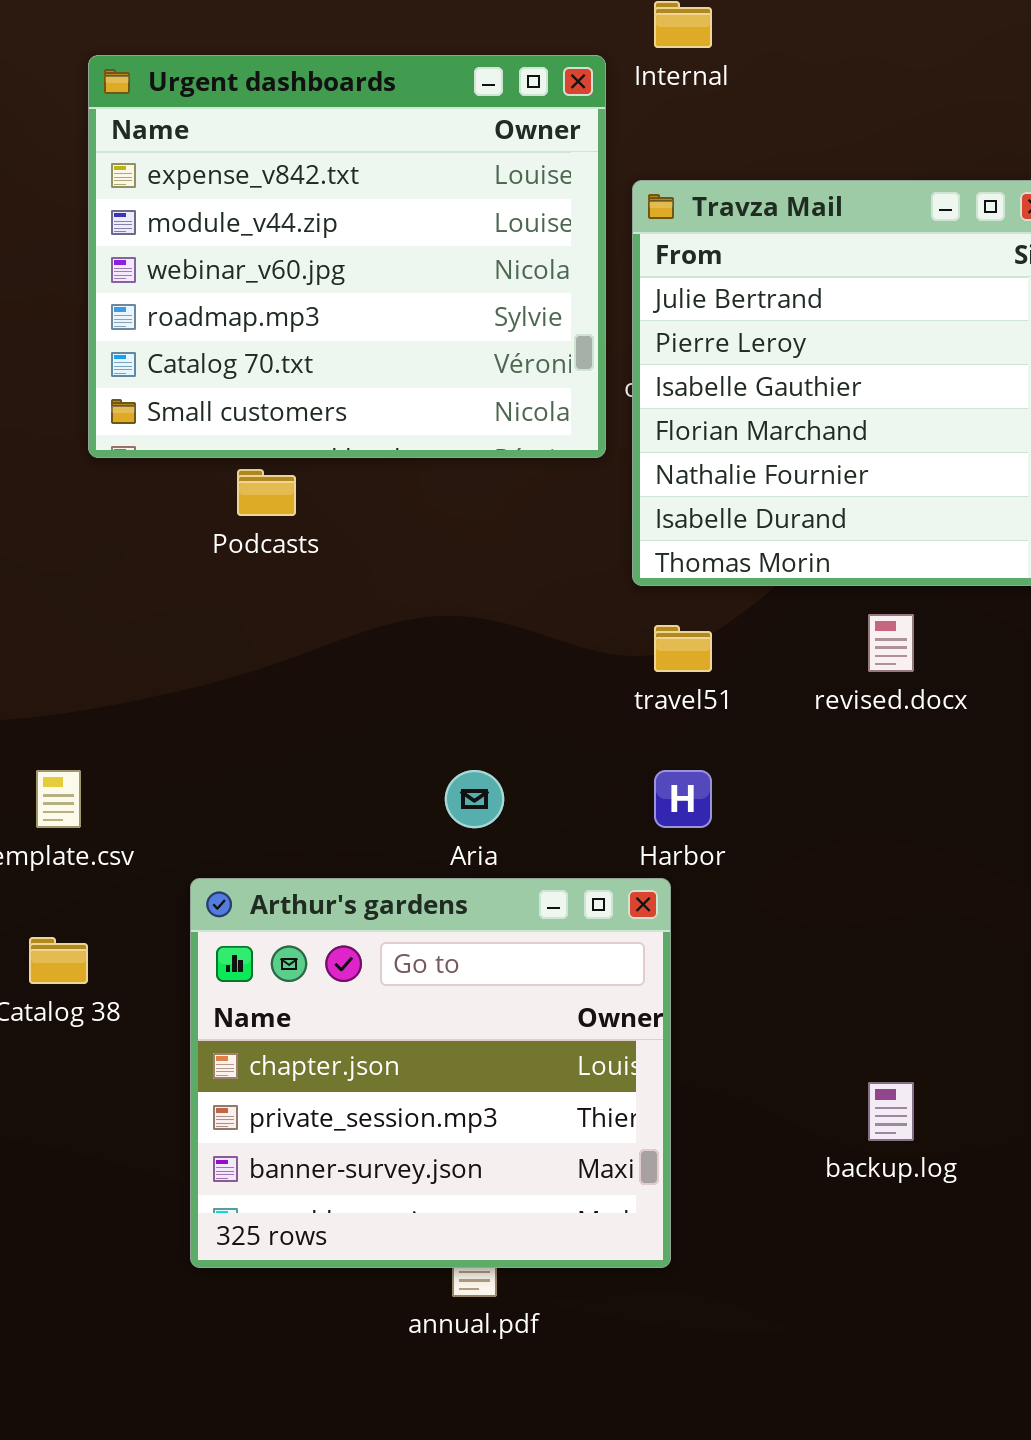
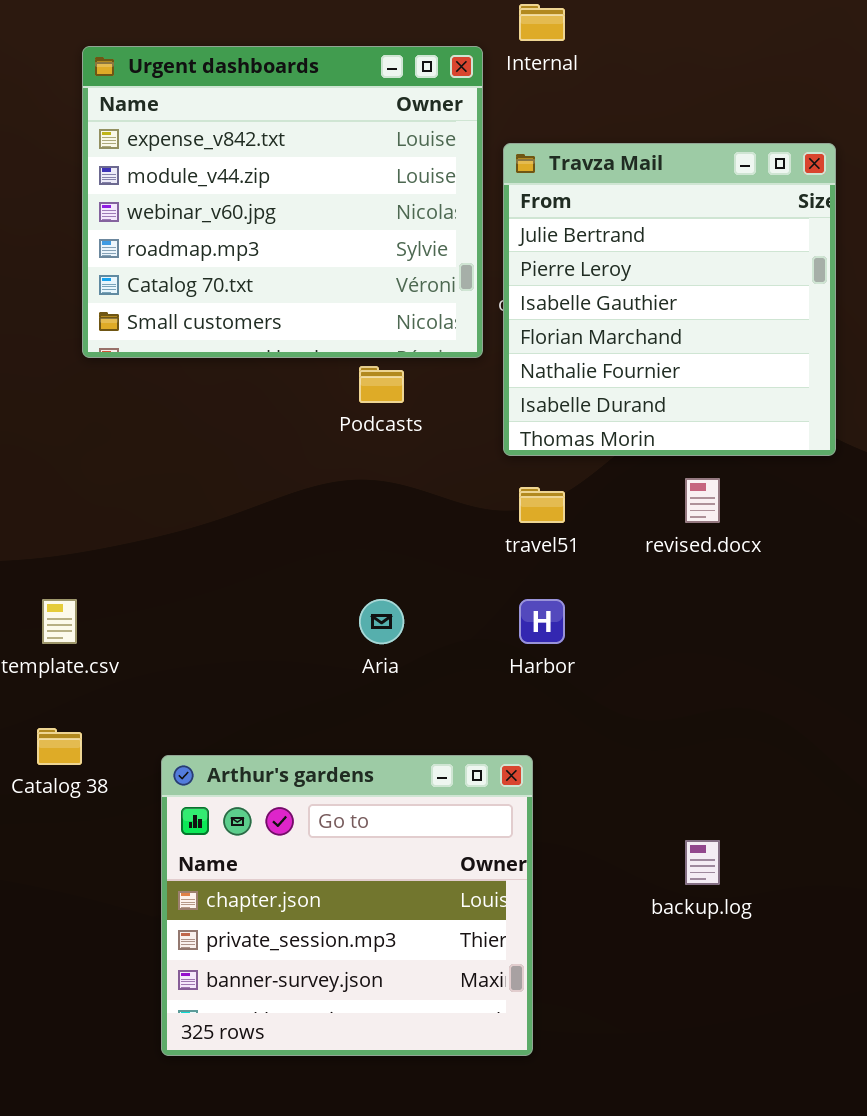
Podcasts: [237,469,296,516] -> [359,366,404,403], moved
Arthur's gardens: [190,878,671,1268] -> [161,755,533,1056], moved

